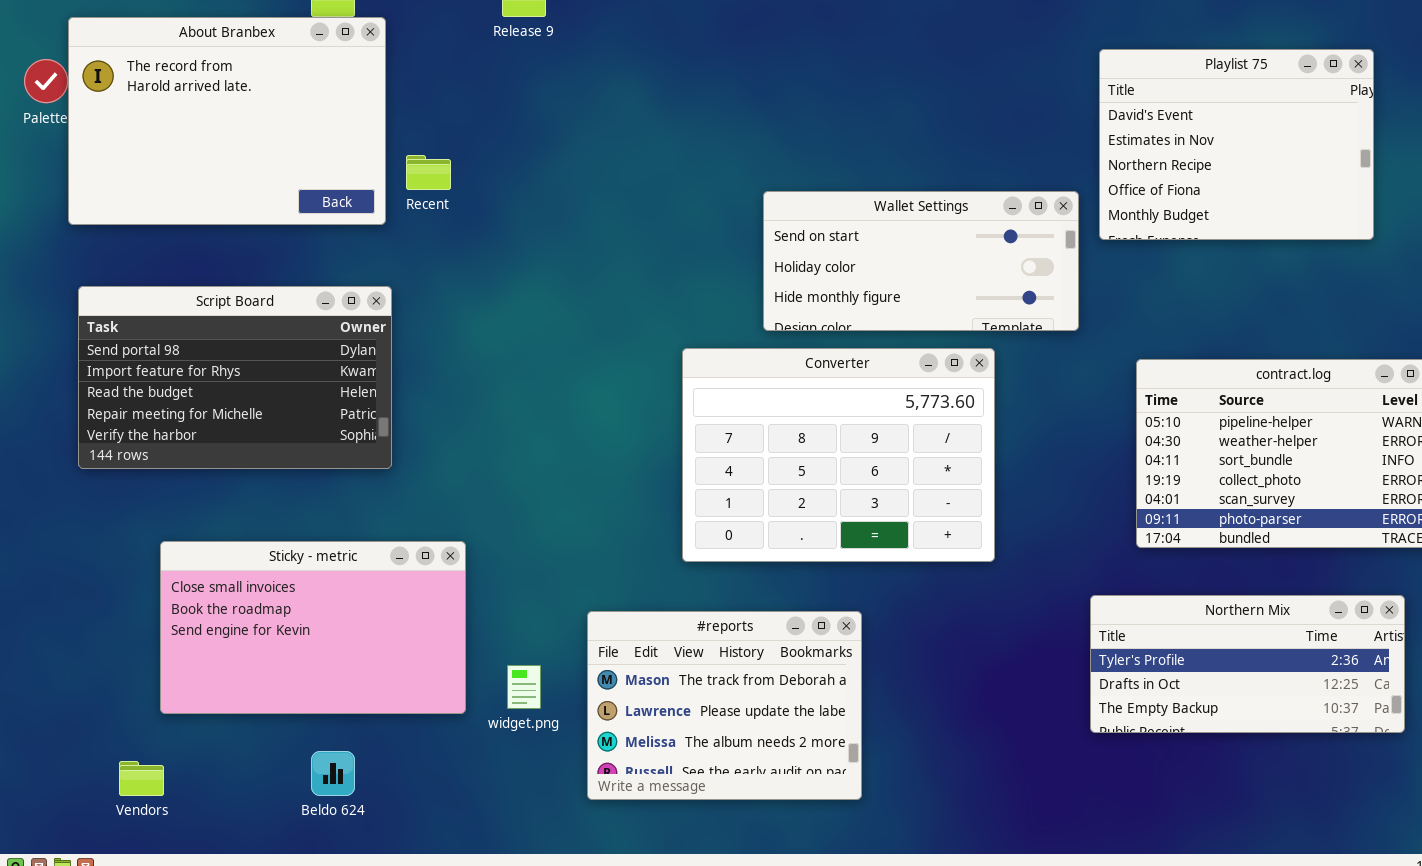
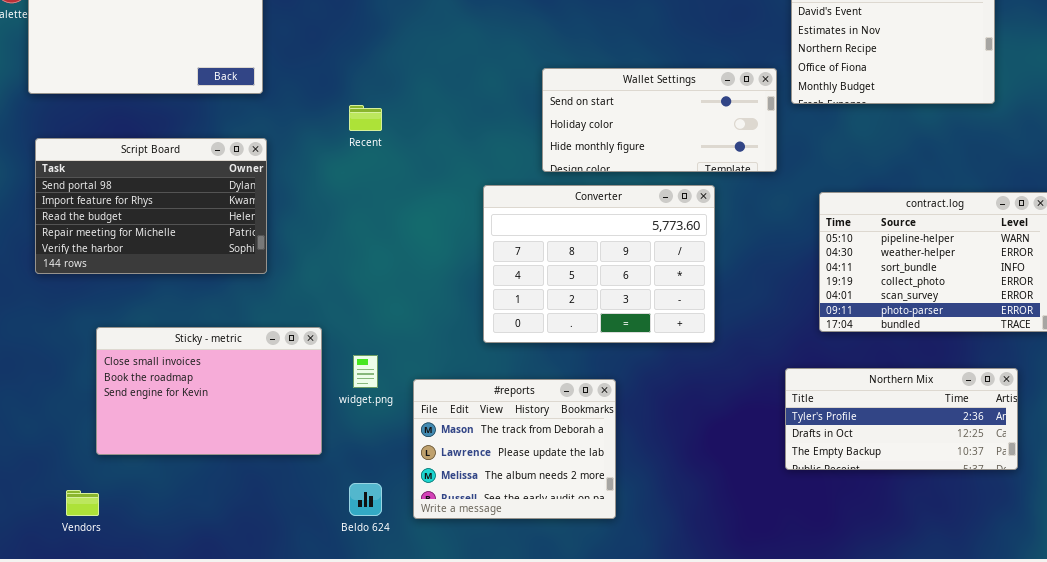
Recent: [406,155,451,190] -> [349,105,382,131], moved
widget.png: [507,665,541,709] -> [353,355,378,388], moved
Beldo 624: [311,751,355,796] -> [349,483,382,516], moved

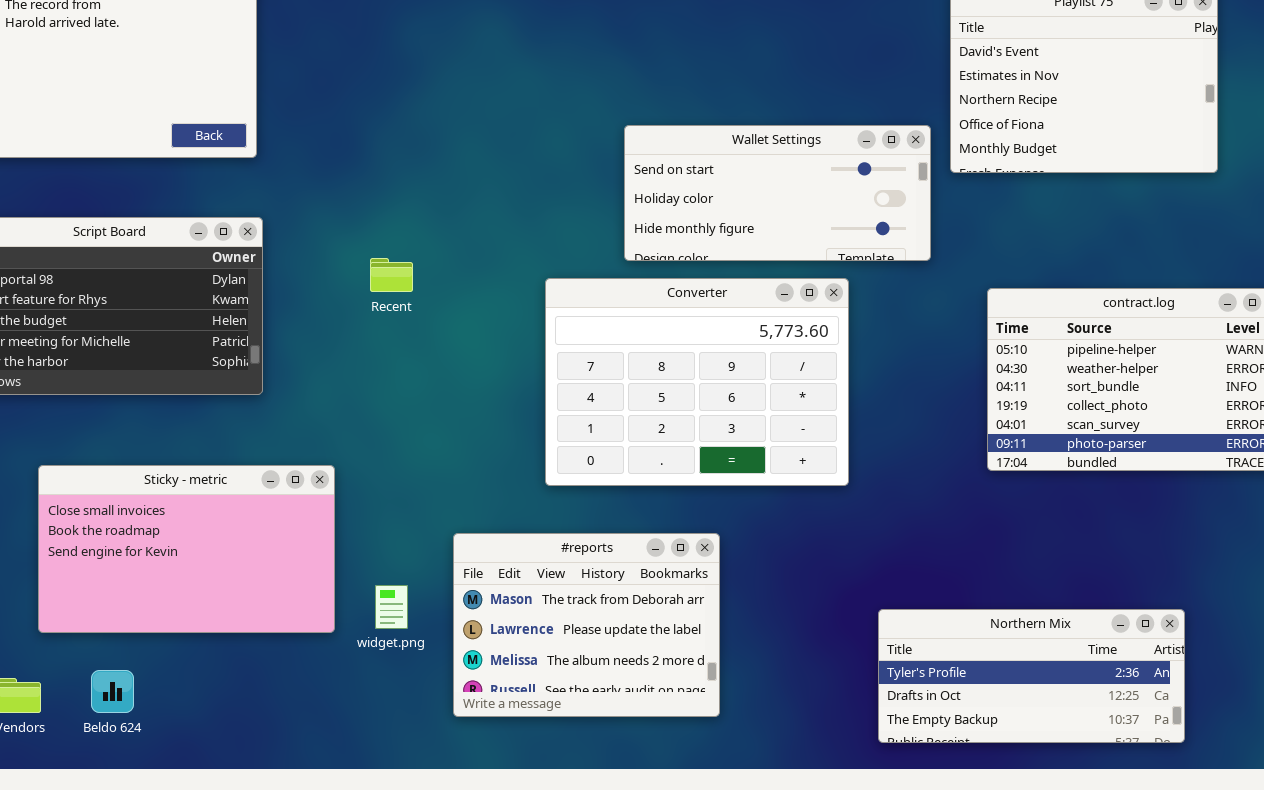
Recent: [349,105,382,131] -> [370,258,413,292], moved
widget.png: [353,355,378,388] -> [375,585,408,629], moved
Northern Mix: [785,368,1018,470] -> [878,609,1185,743], moved
Beldo 624: [349,483,382,516] -> [91,670,134,713], moved

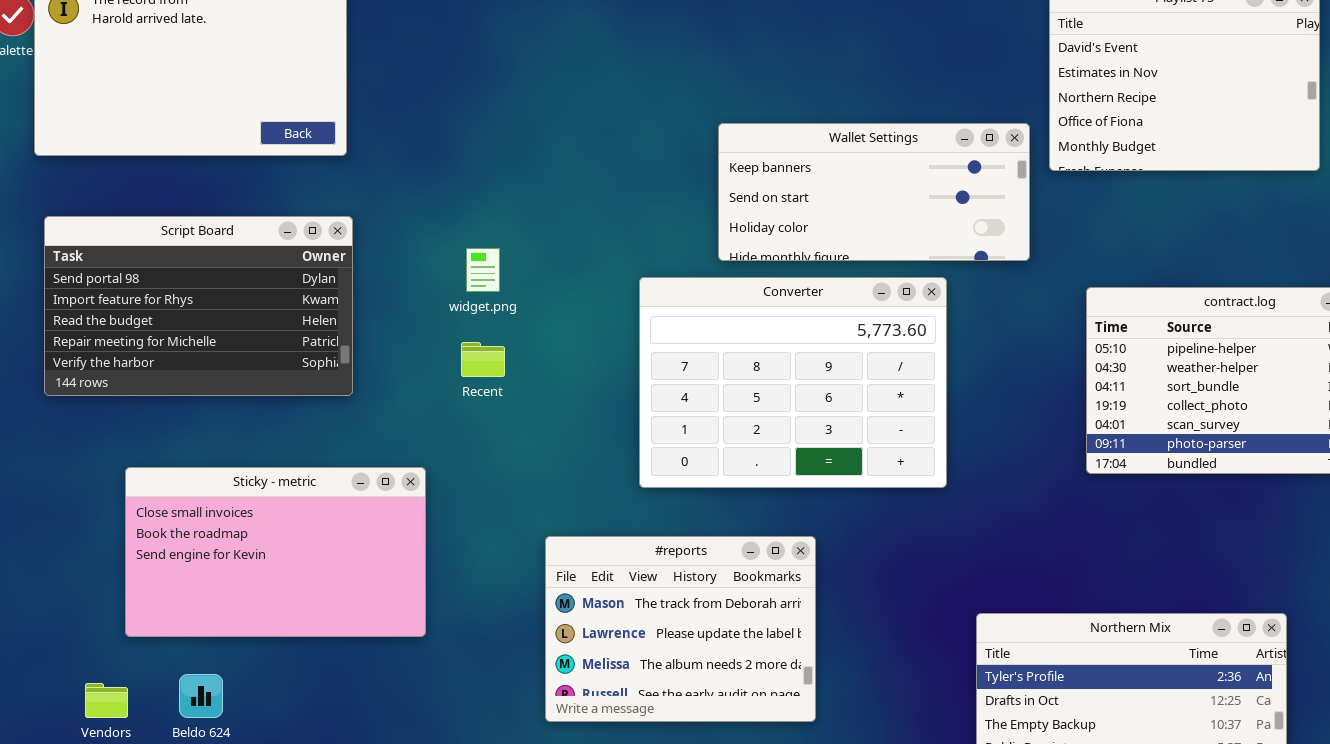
Wallet Settings: [624,125,931,261] -> [718,123,1030,261], scrolled up 1 row
Recent: [370,258,413,292] -> [461,342,505,377], moved
widget.png: [375,585,408,629] -> [466,248,500,292], moved

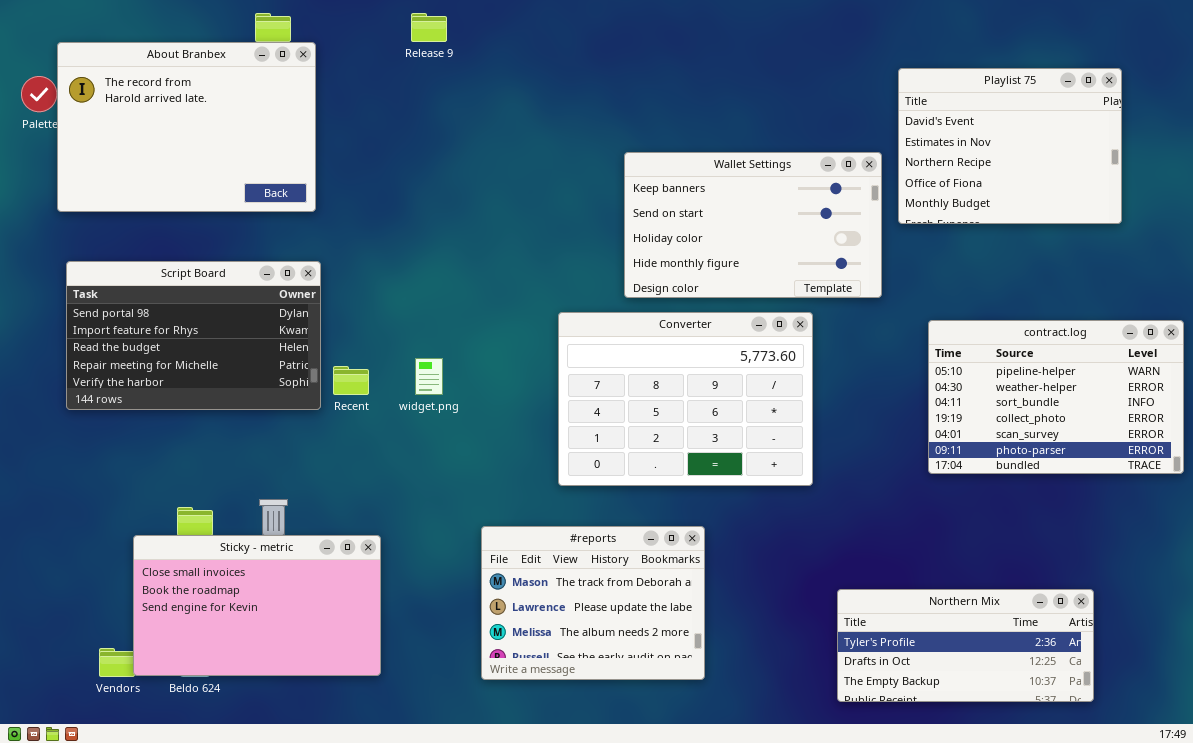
Wallet Settings: [718,123,1030,261] -> [624,152,882,298], resized
widget.png: [466,248,500,292] -> [415,358,443,395], moved
Recent: [461,342,505,377] -> [333,366,369,395], moved
Sticky - metric: [125,467,426,637] -> [133,535,381,676], moved

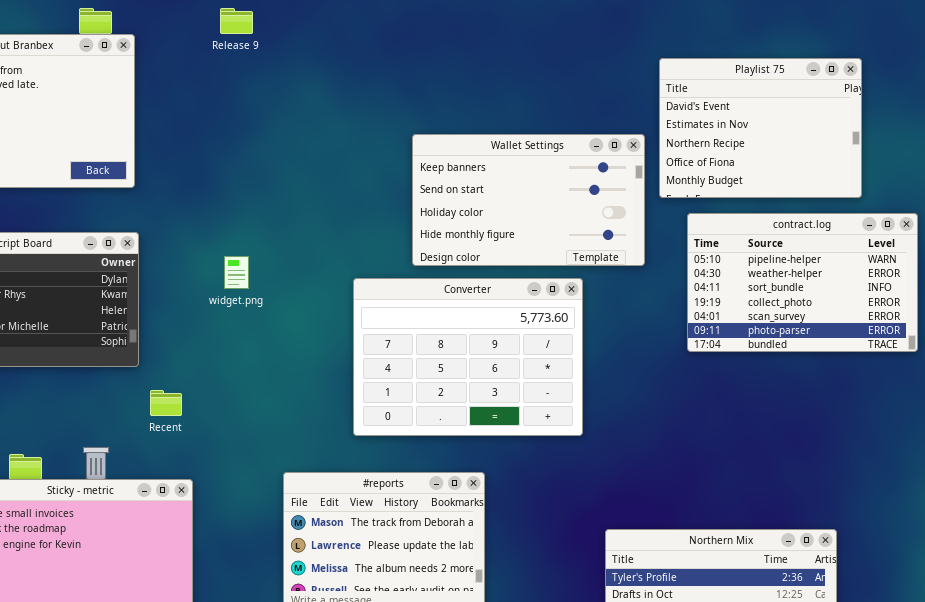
contract.log: [928,320,1184,474] -> [687,213,918,352], moved
widget.png: [415,358,443,395] -> [224,256,249,289], moved
Recent: [333,366,369,395] -> [150,390,182,416], moved

